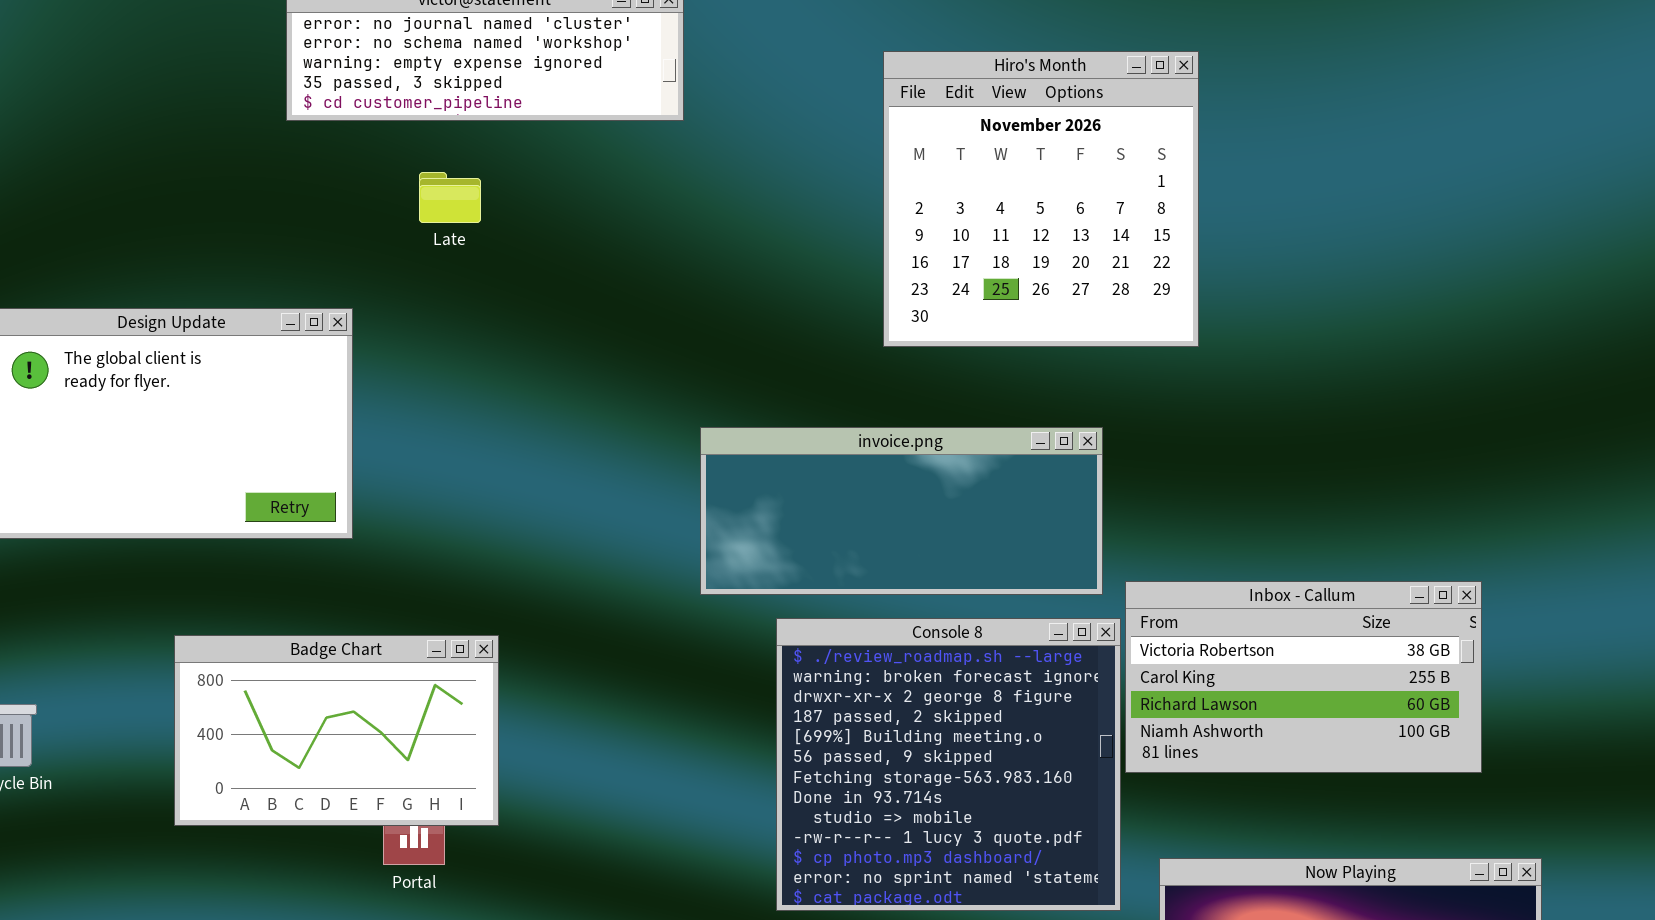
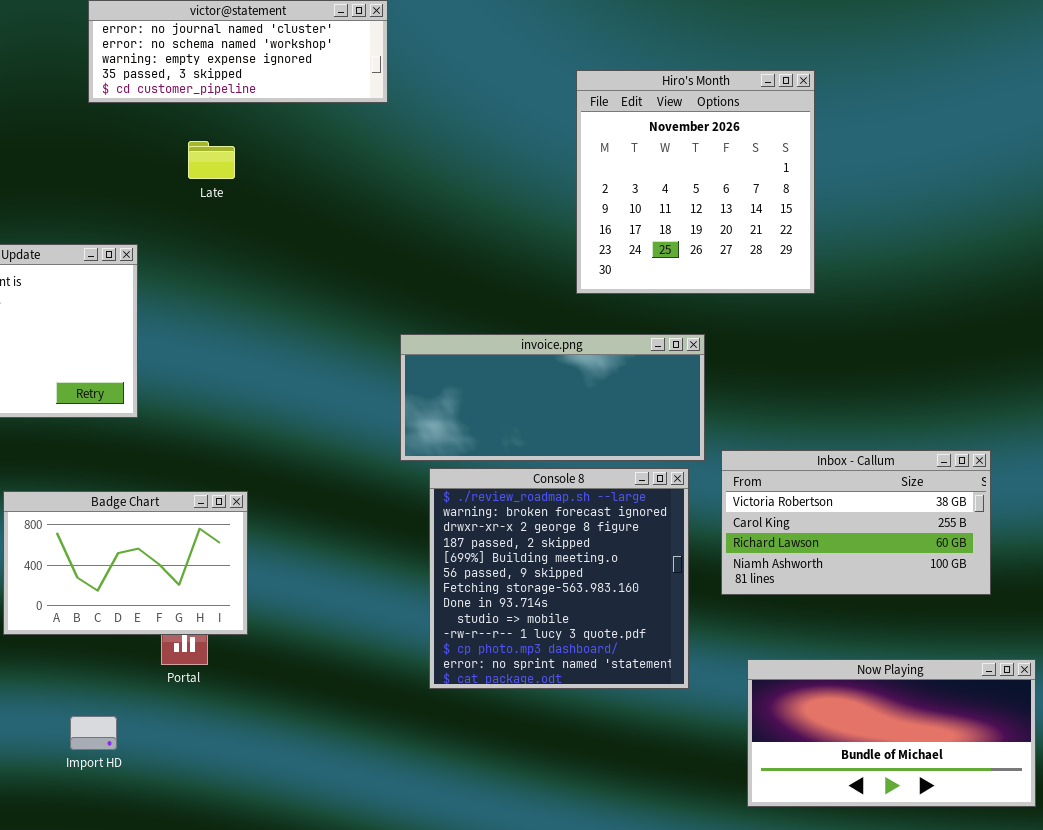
Hiro's Month: [883,51,1199,347] -> [576,70,815,294], moved
Console 8: [776,618,1121,911] -> [429,468,689,689], moved

